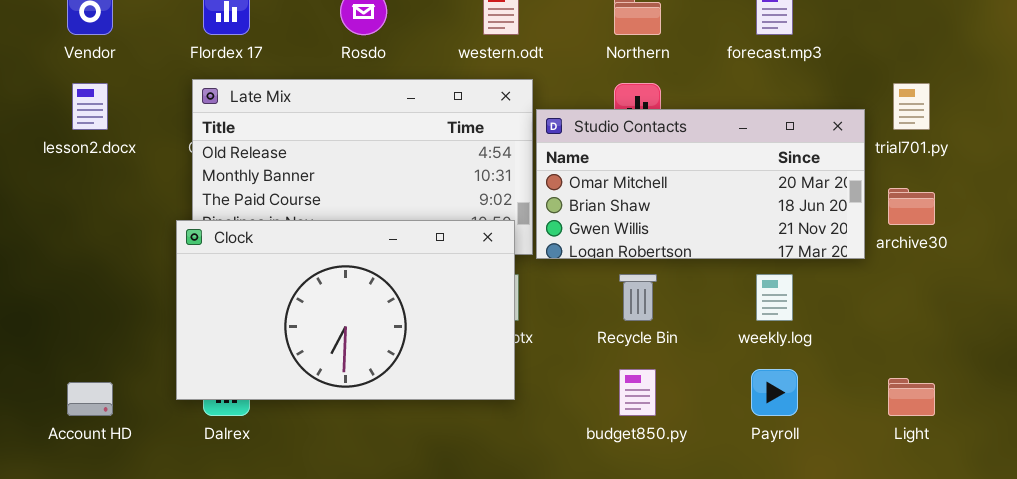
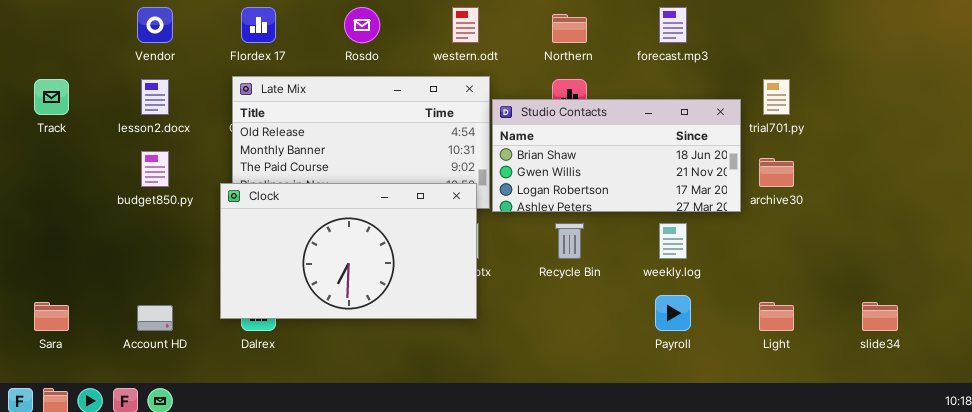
Studio Contacts: [536,109,865,259] -> [492,99,741,212], scrolled down 1 row
budget850.py: [619,369,656,416] -> [141,151,169,187], moved

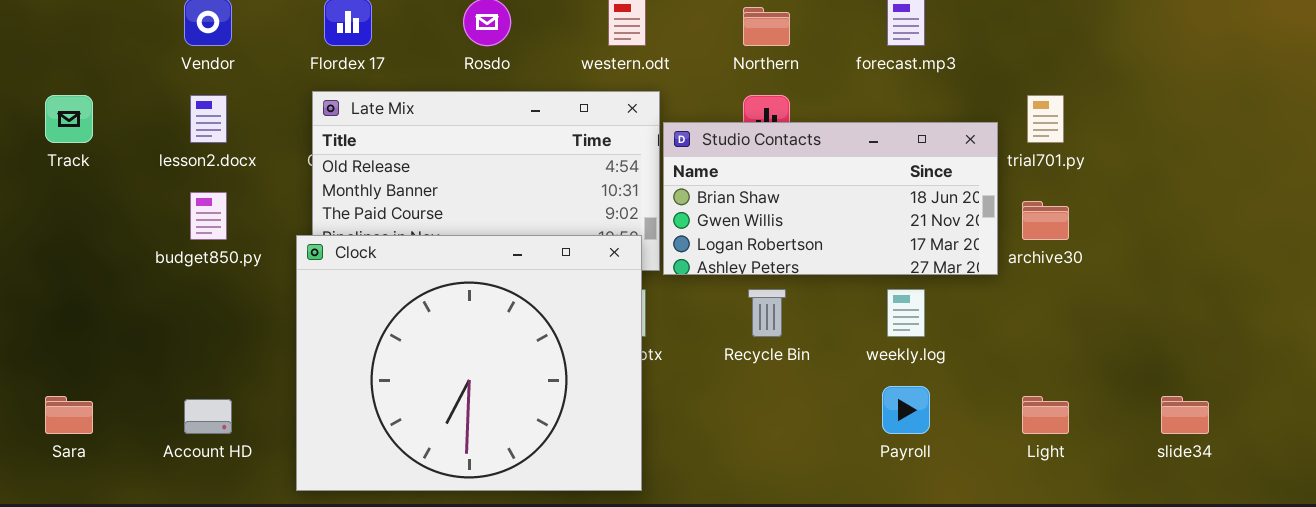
Clock: [220,183,477,319] -> [296,235,642,491], resized

